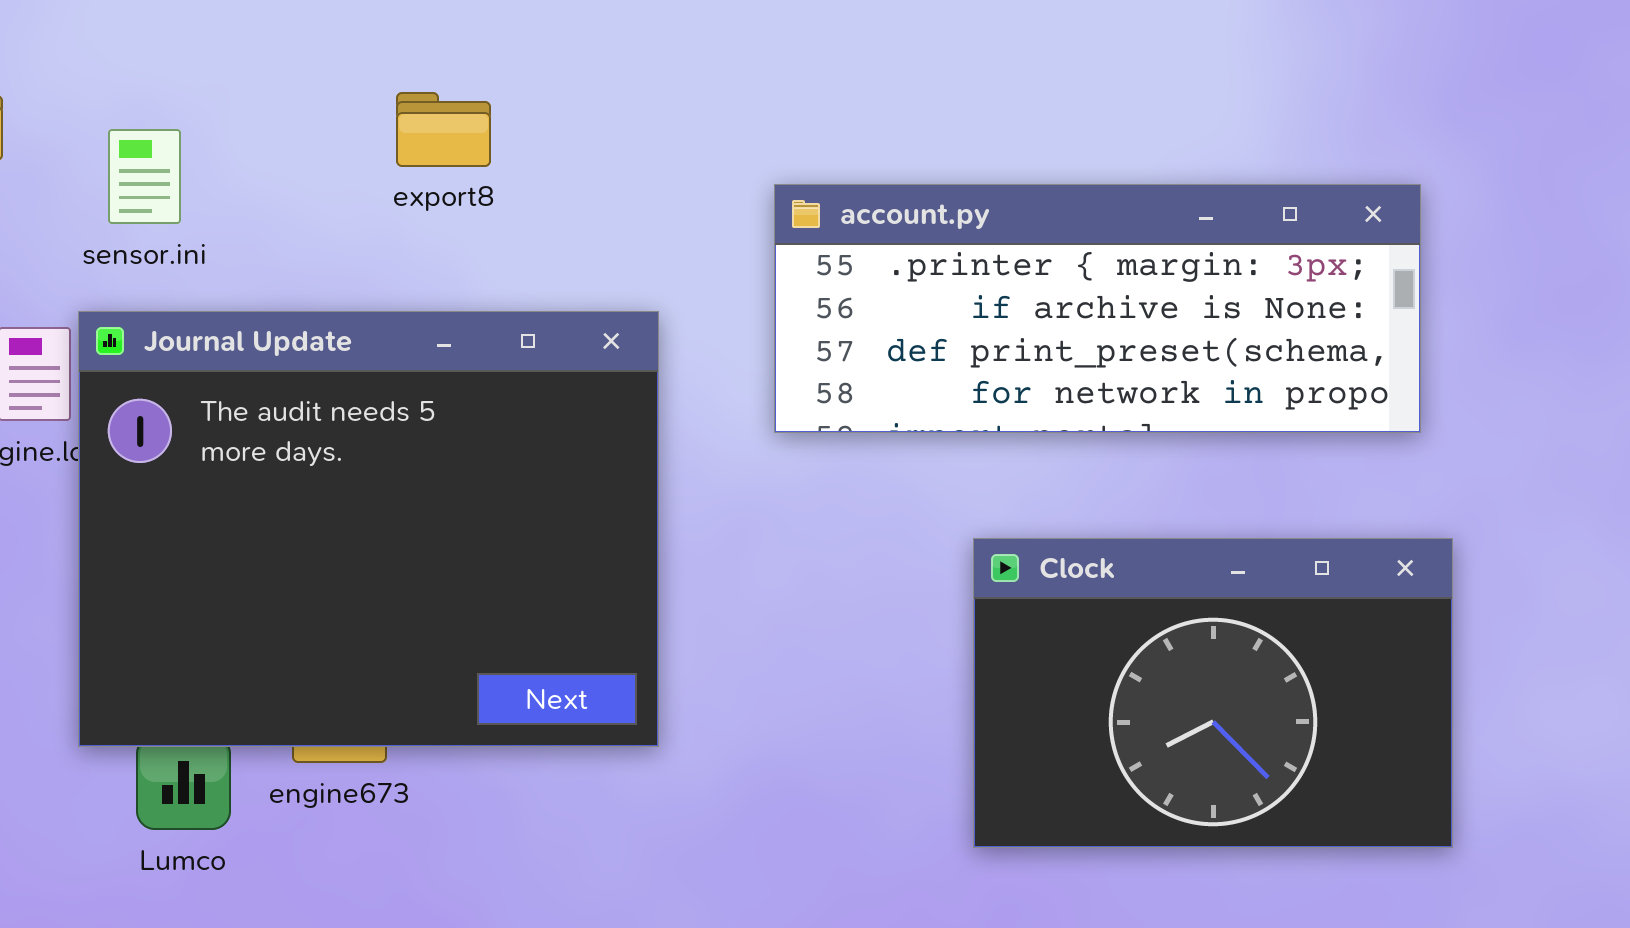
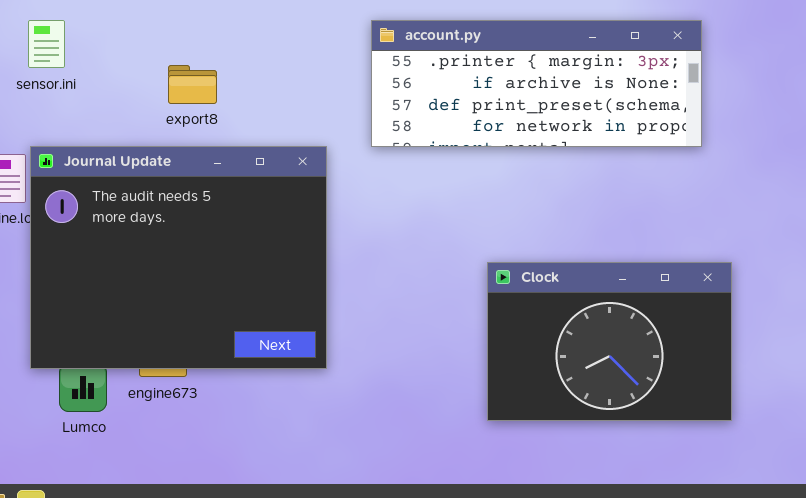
export8: [396,92,491,167] -> [168,65,217,104], moved
sensor.ini: [108,129,181,224] -> [28,20,65,68], moved
account.py: [774,184,1421,433] -> [371,20,702,147], moved

